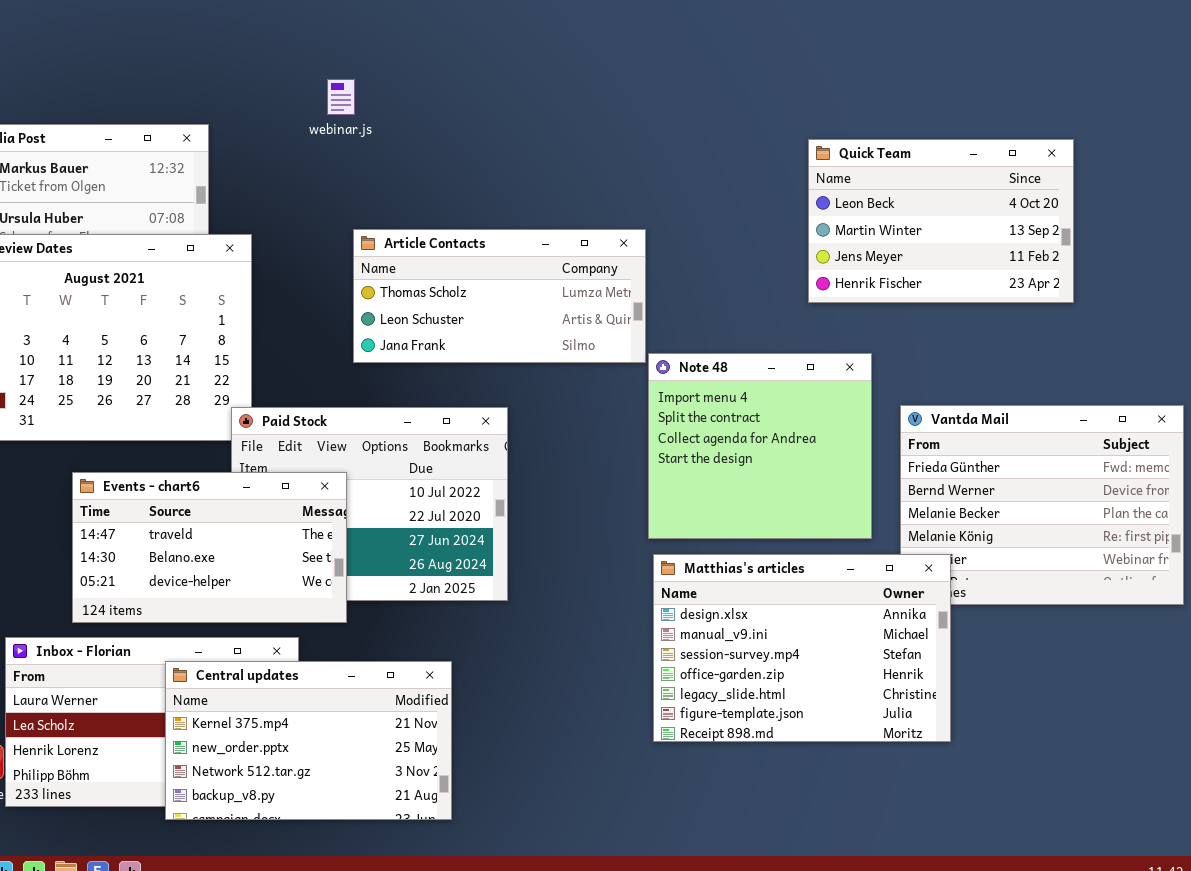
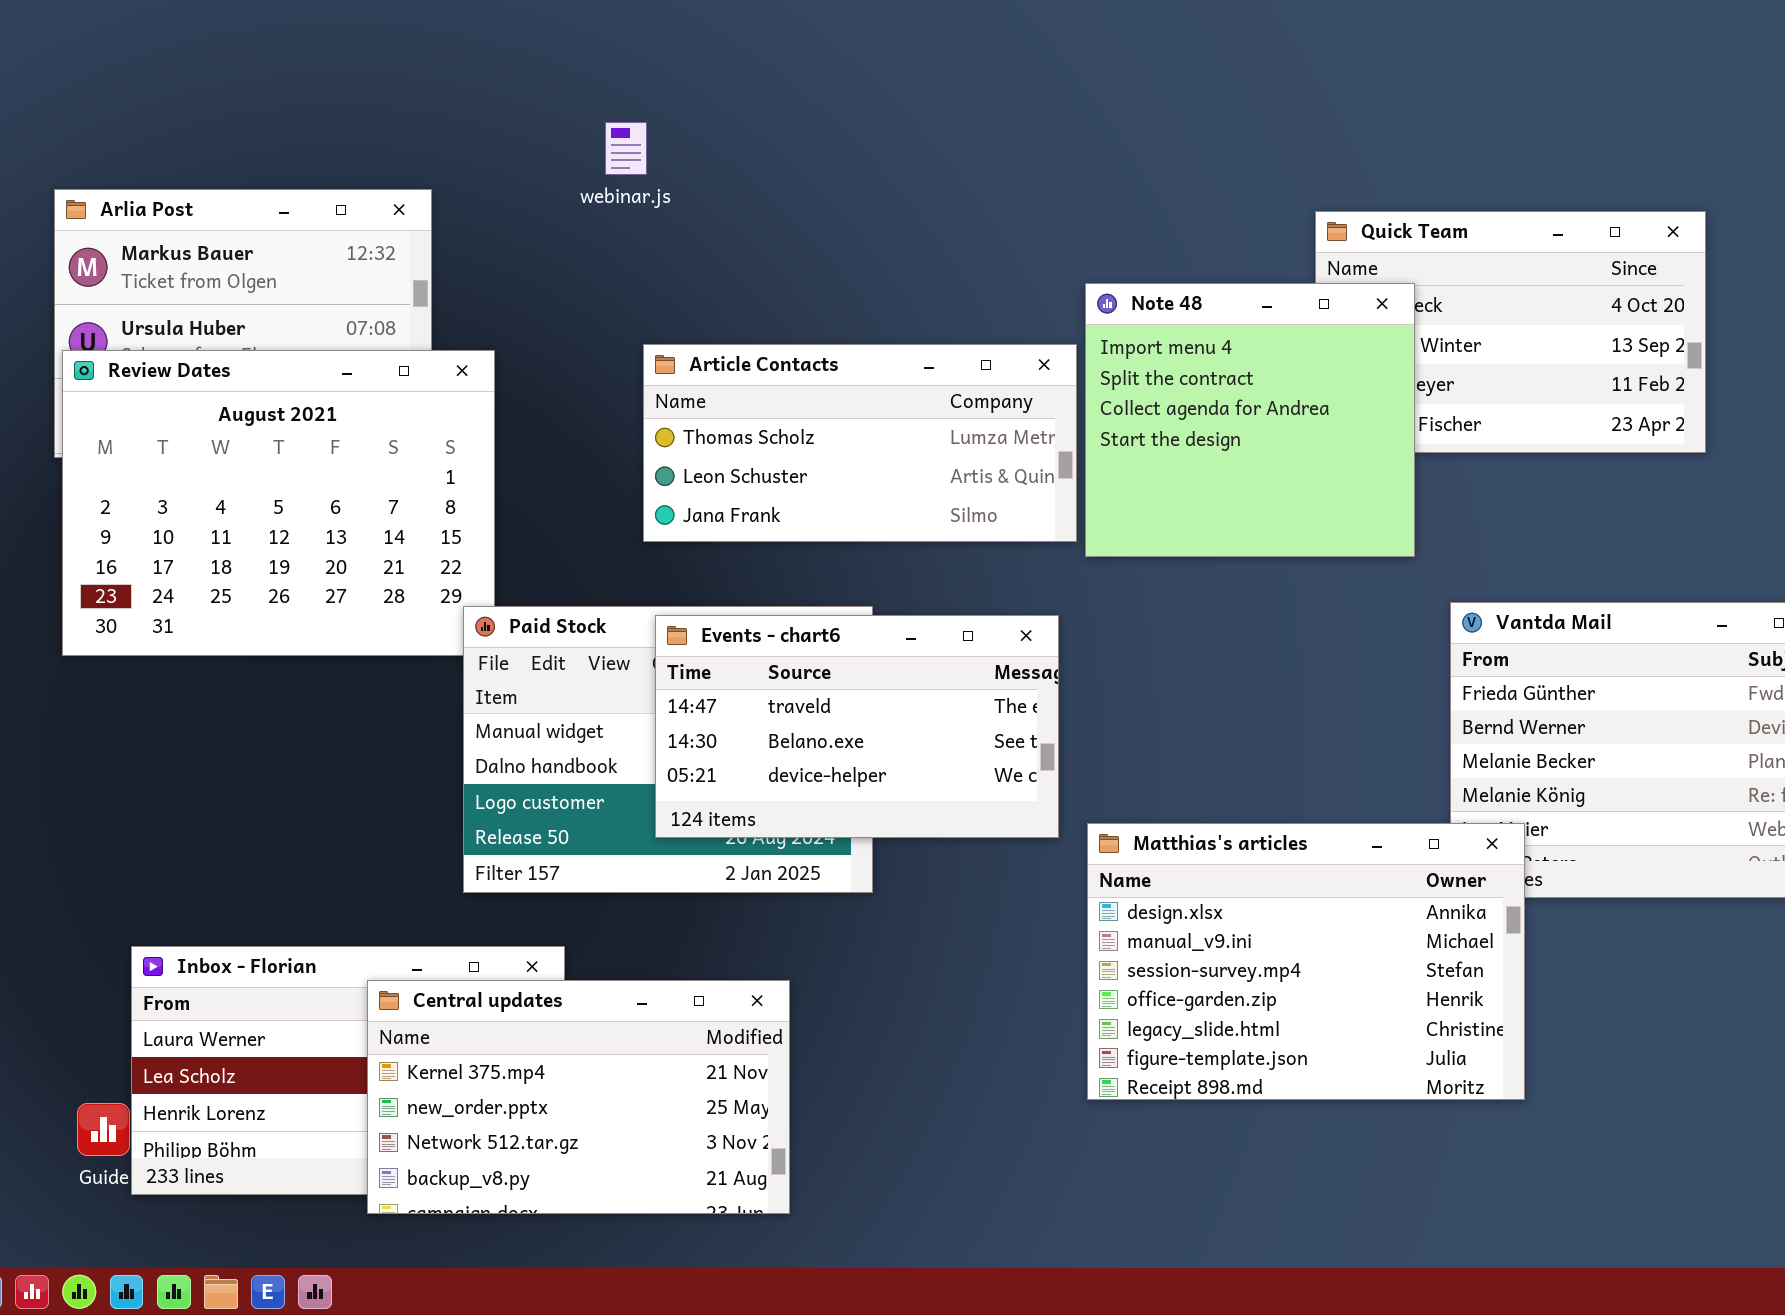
Note 48: [648,353,872,539] -> [1085,283,1415,557], moved
Events - chart6: [72,472,347,623] -> [655,615,1059,838], moved

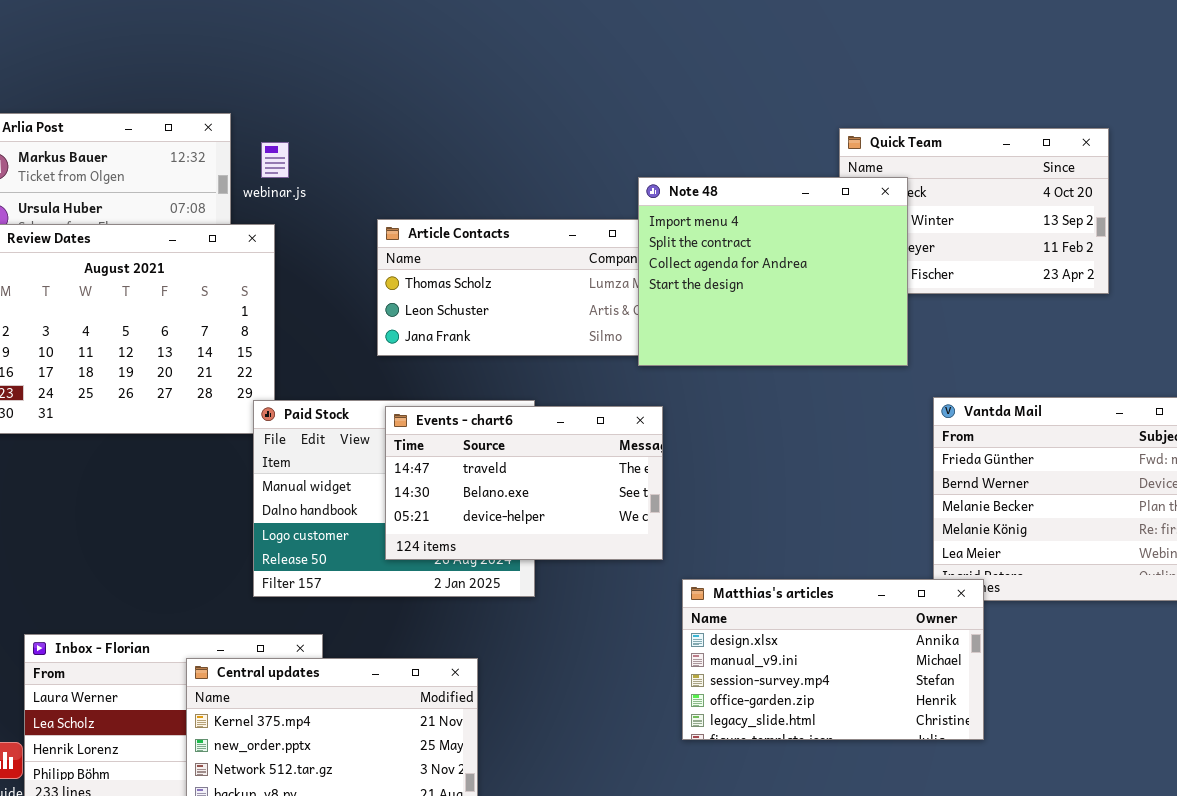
webinar.js: [605,122,647,175] -> [261,142,289,178], moved
Note 48: [1085,283,1415,557] -> [638,177,908,366], resized
Matthias's articles: [1087,823,1525,1100] -> [682,579,984,740], resized

